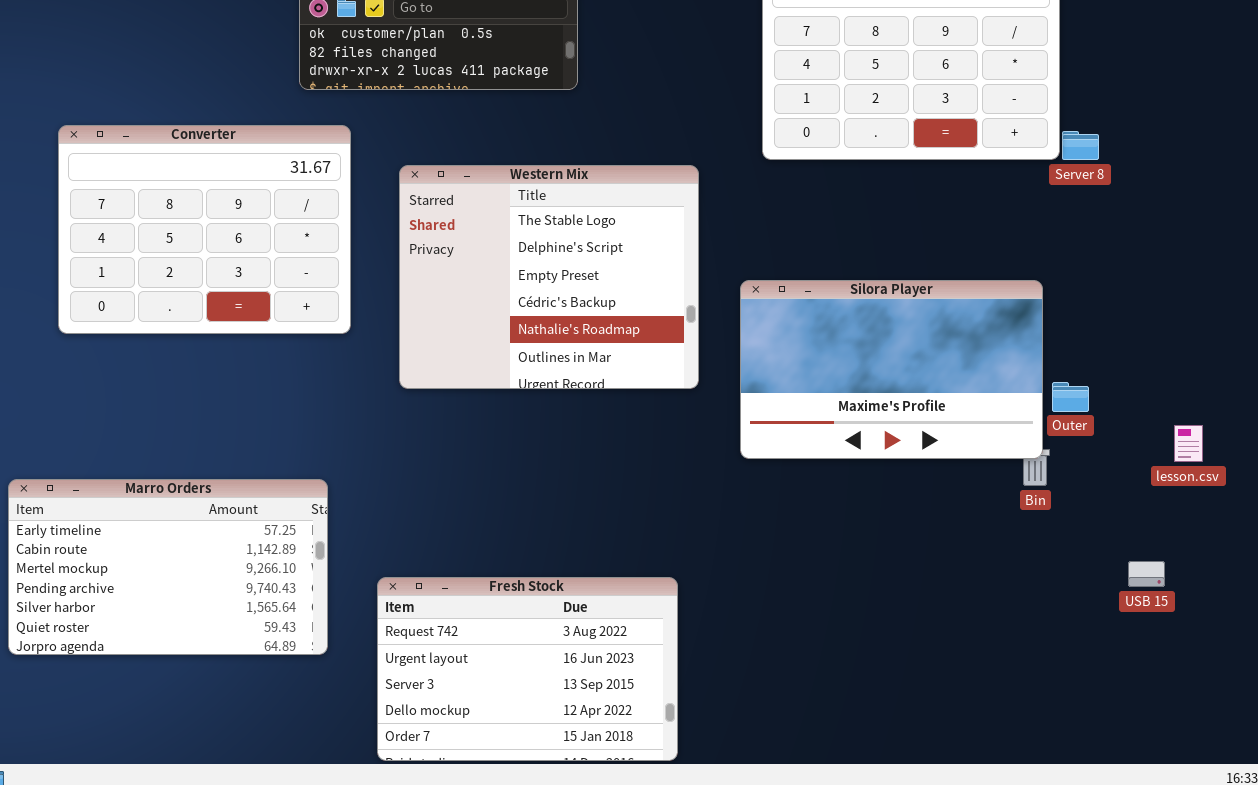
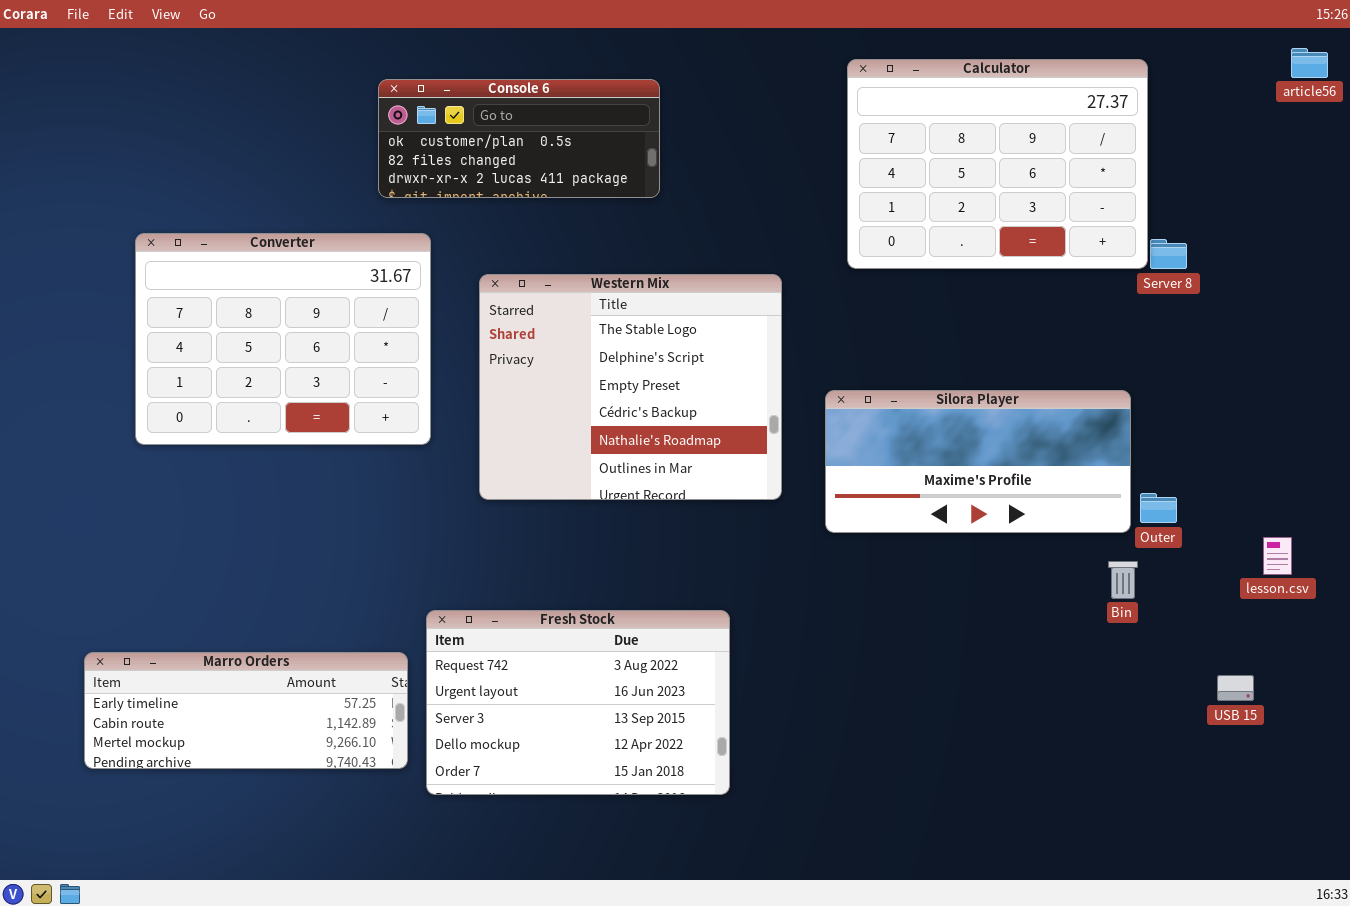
Silora Player: [740,280,1043,459] -> [825,390,1131,533], resized
Marro Orders: [8,479,328,655] -> [84,652,408,769], resized
Fresh Stock: [377,577,678,761] -> [426,610,730,795], moved

